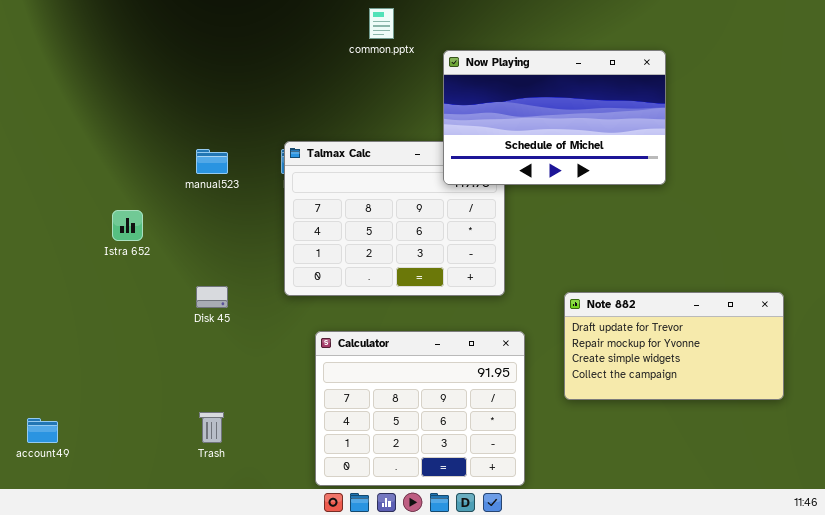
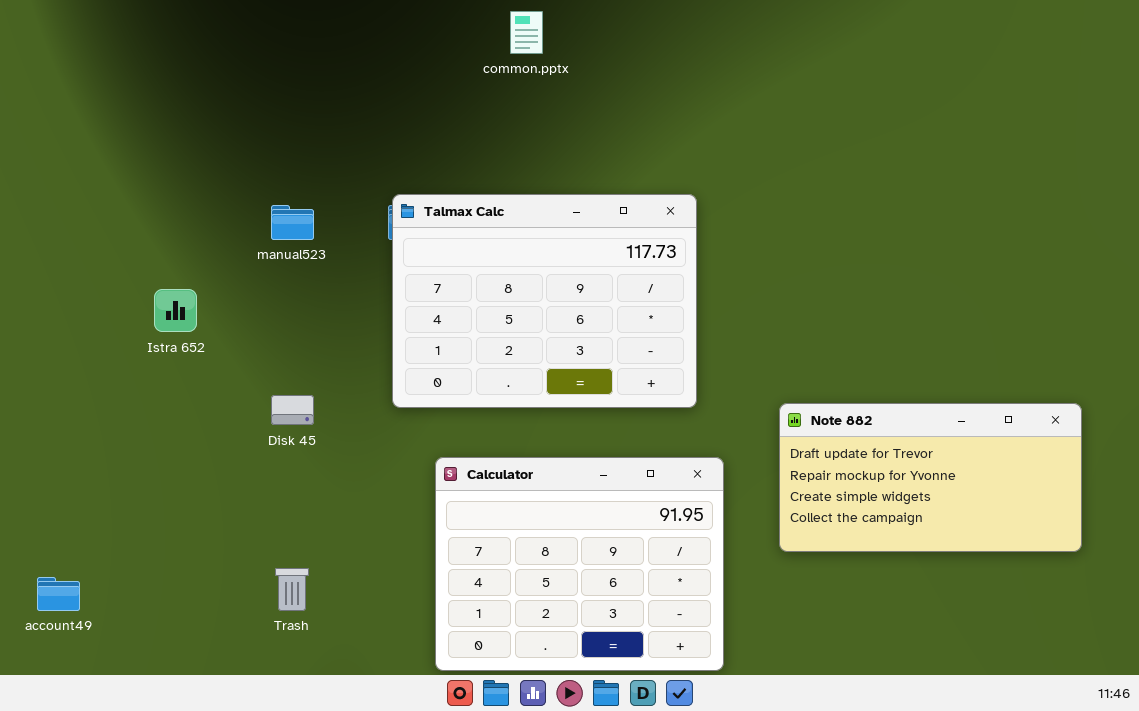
Now Playing: [443,50,666,185] -> none, closed

